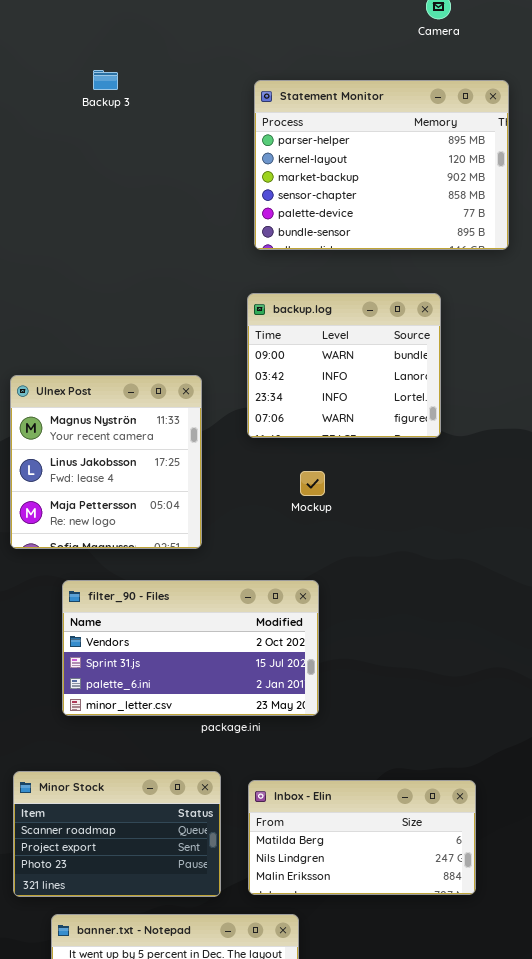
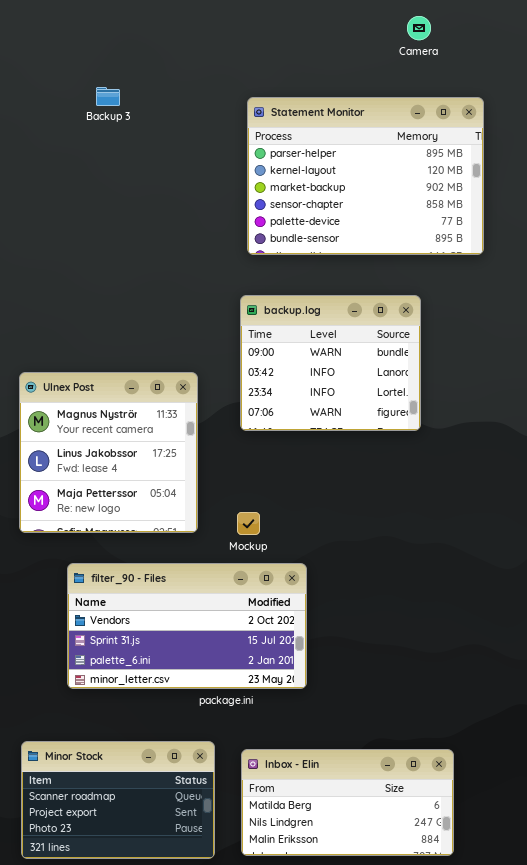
Mockup: [300,471,325,496] -> [237,512,260,535], moved

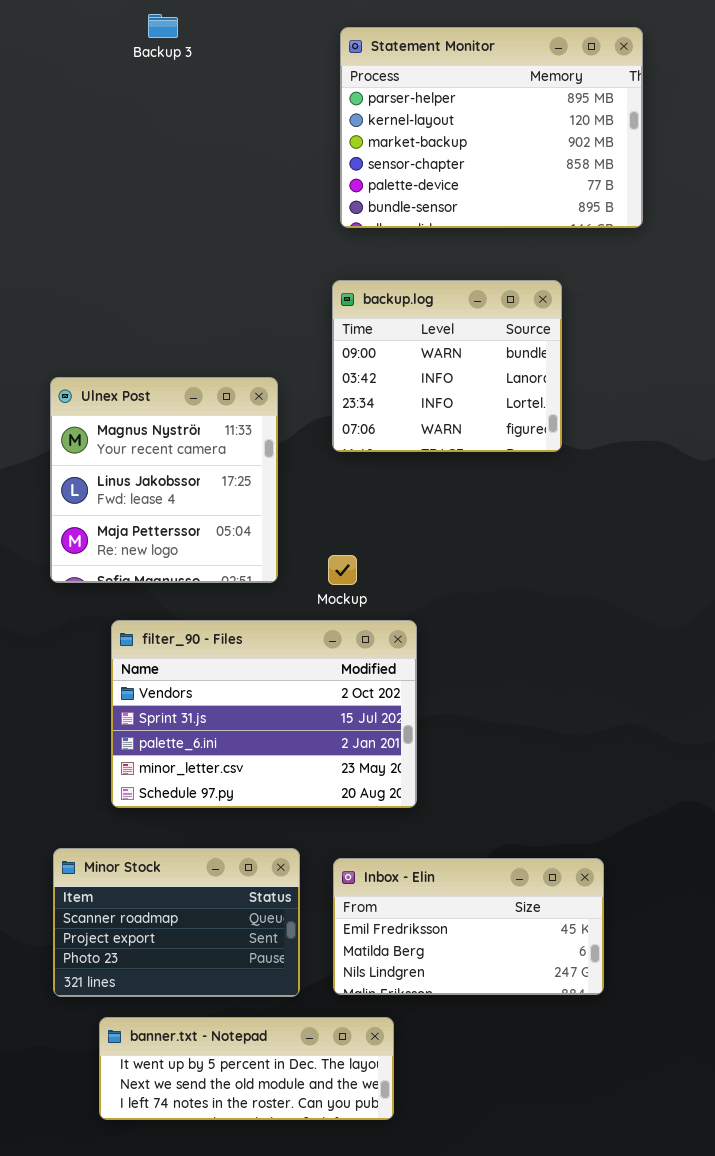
filter_90 - Files: [67,563,307,689] -> [111,620,417,808], resized
Inbox - Elin: [241,749,454,856] -> [333,858,604,995], scrolled up 1 row

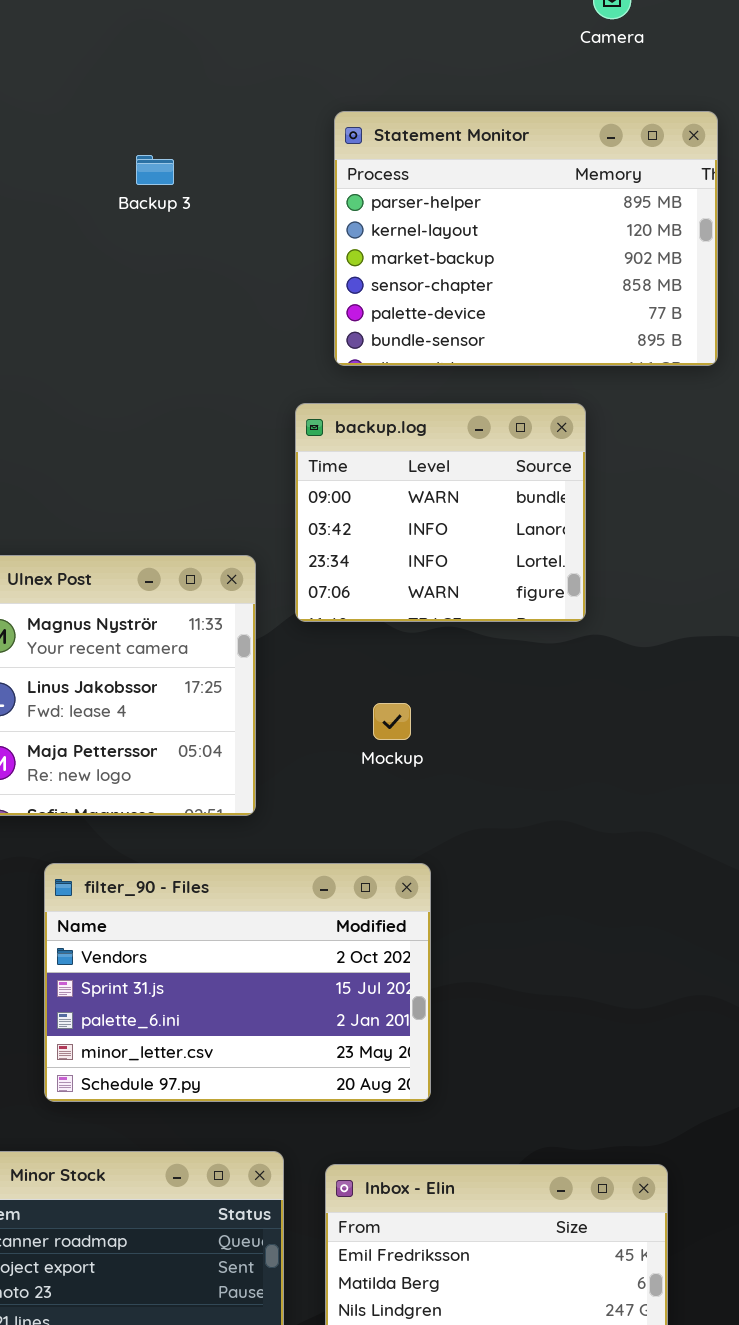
Backup 3: [148,14,178,38] -> [136,155,174,185], moved
backup.log: [332,280,562,452] -> [295,403,586,622], moved
Mockup: [328,555,357,585] -> [373,703,411,740], moved

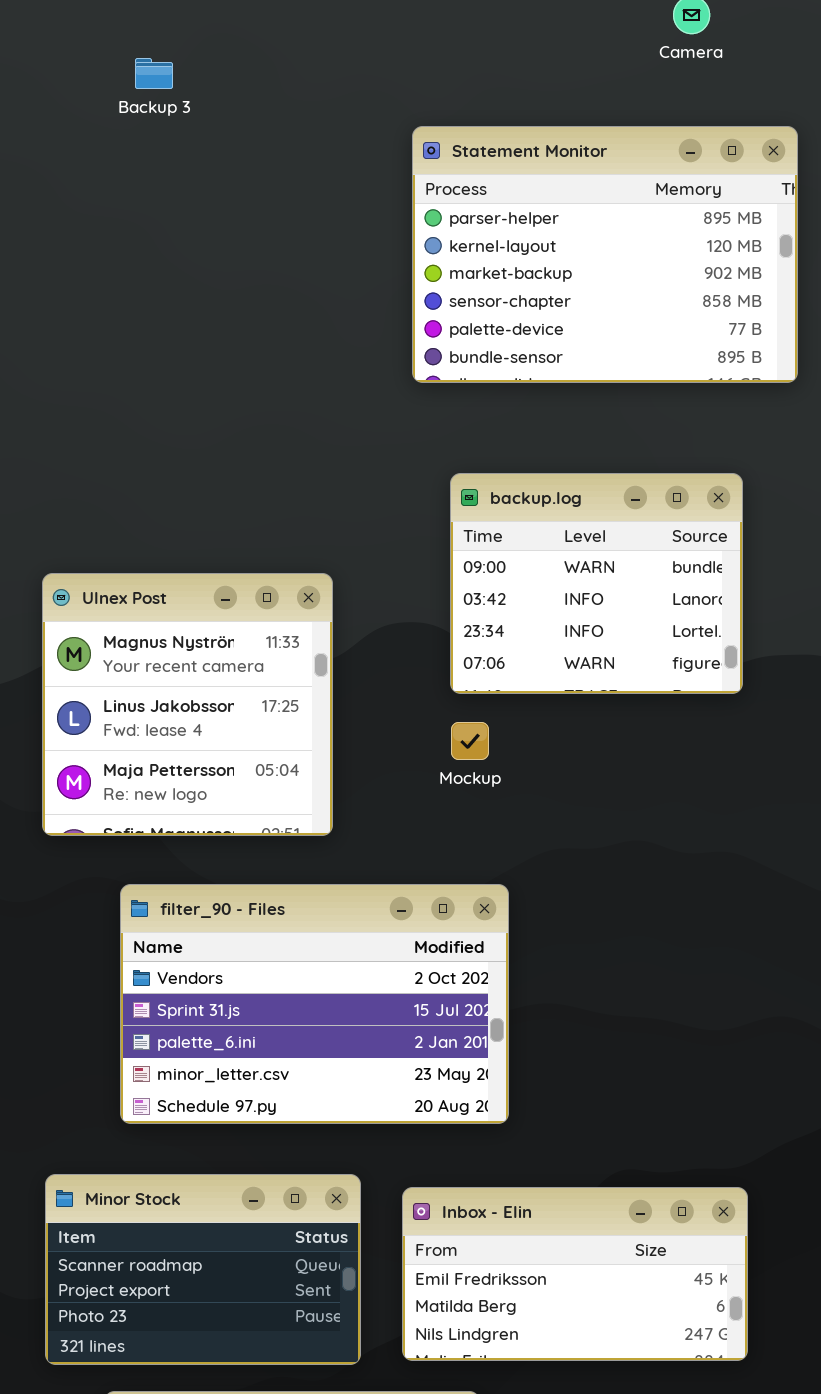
Backup 3: [136,155,174,185] -> [135,58,173,89], moved
backup.log: [295,403,586,622] -> [450,473,743,694], moved

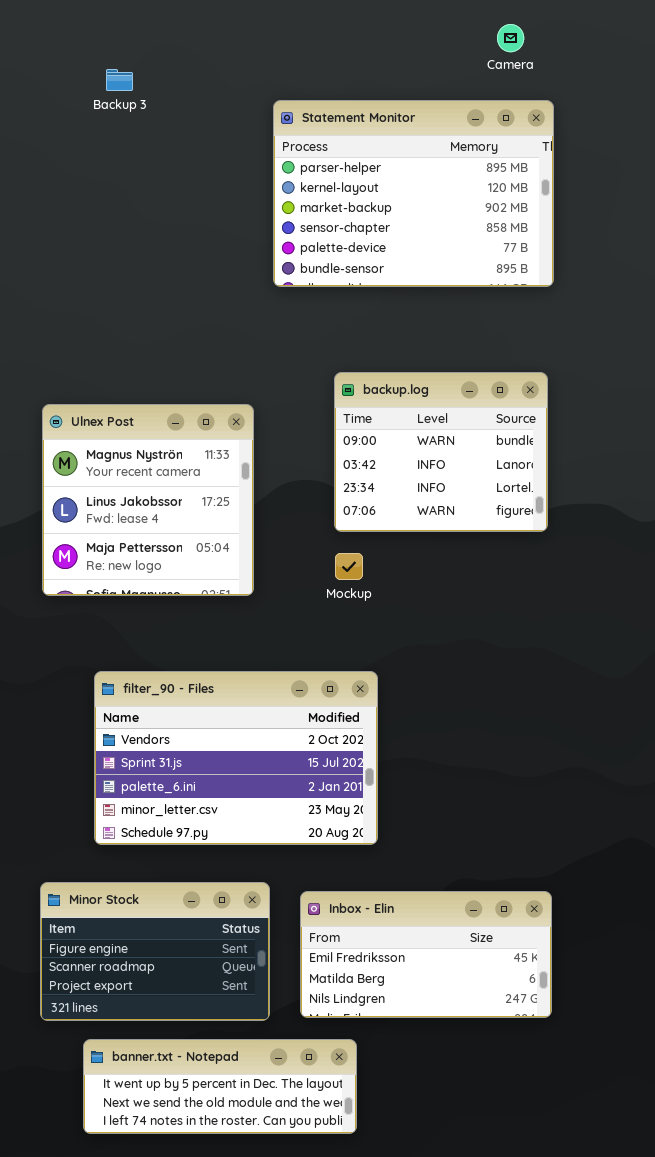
Statement Monitor: [412,126,798,383] -> [273,100,554,287], moved
Ulnex Post: [42,573,333,836] -> [42,404,254,596], moved
Minor Stock: [45,1174,361,1365] -> [40,882,270,1021], scrolled up 1 row

